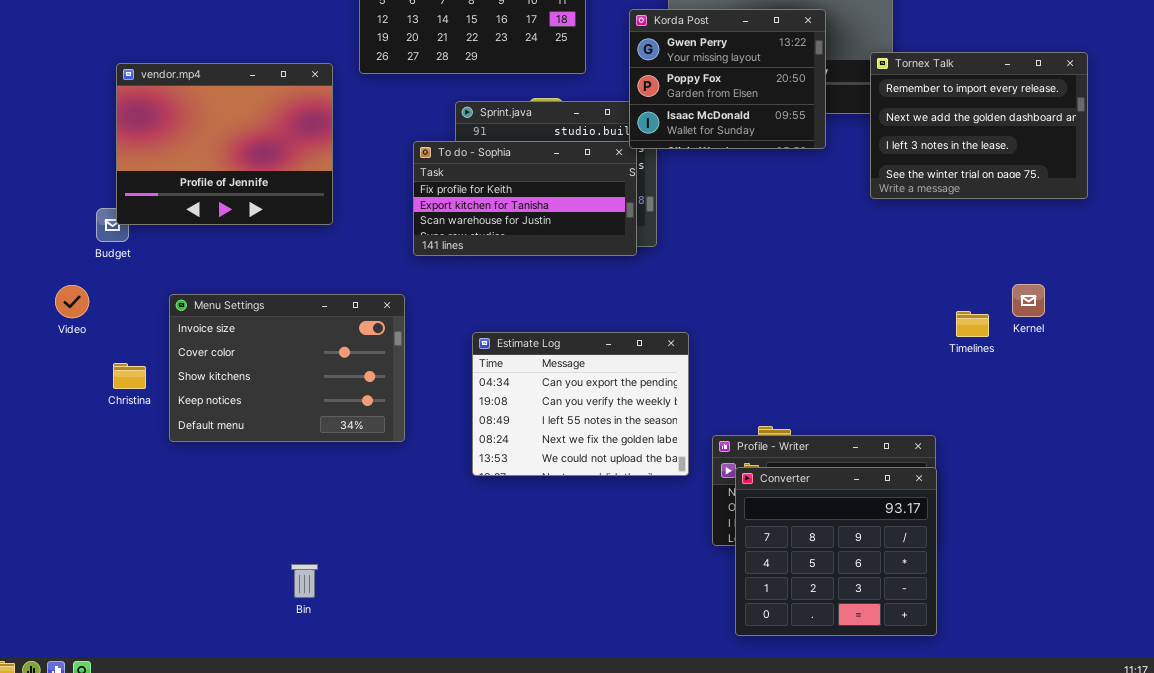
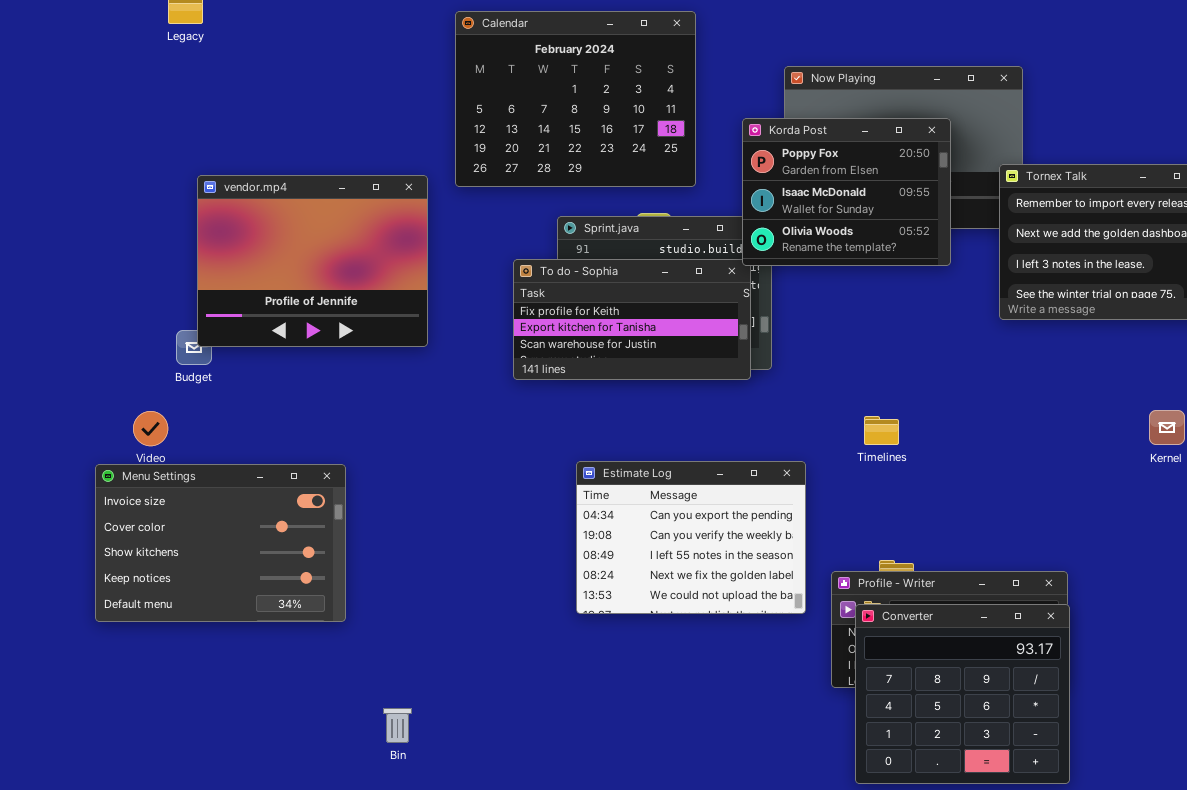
Korda Post: [629,9,826,149] -> [742,118,951,266], scrolled down 1 row
Menu Settings: [169,294,405,442] -> [95,464,346,622], moved
Timelines: [956,311,989,337] -> [864,416,899,445], moved

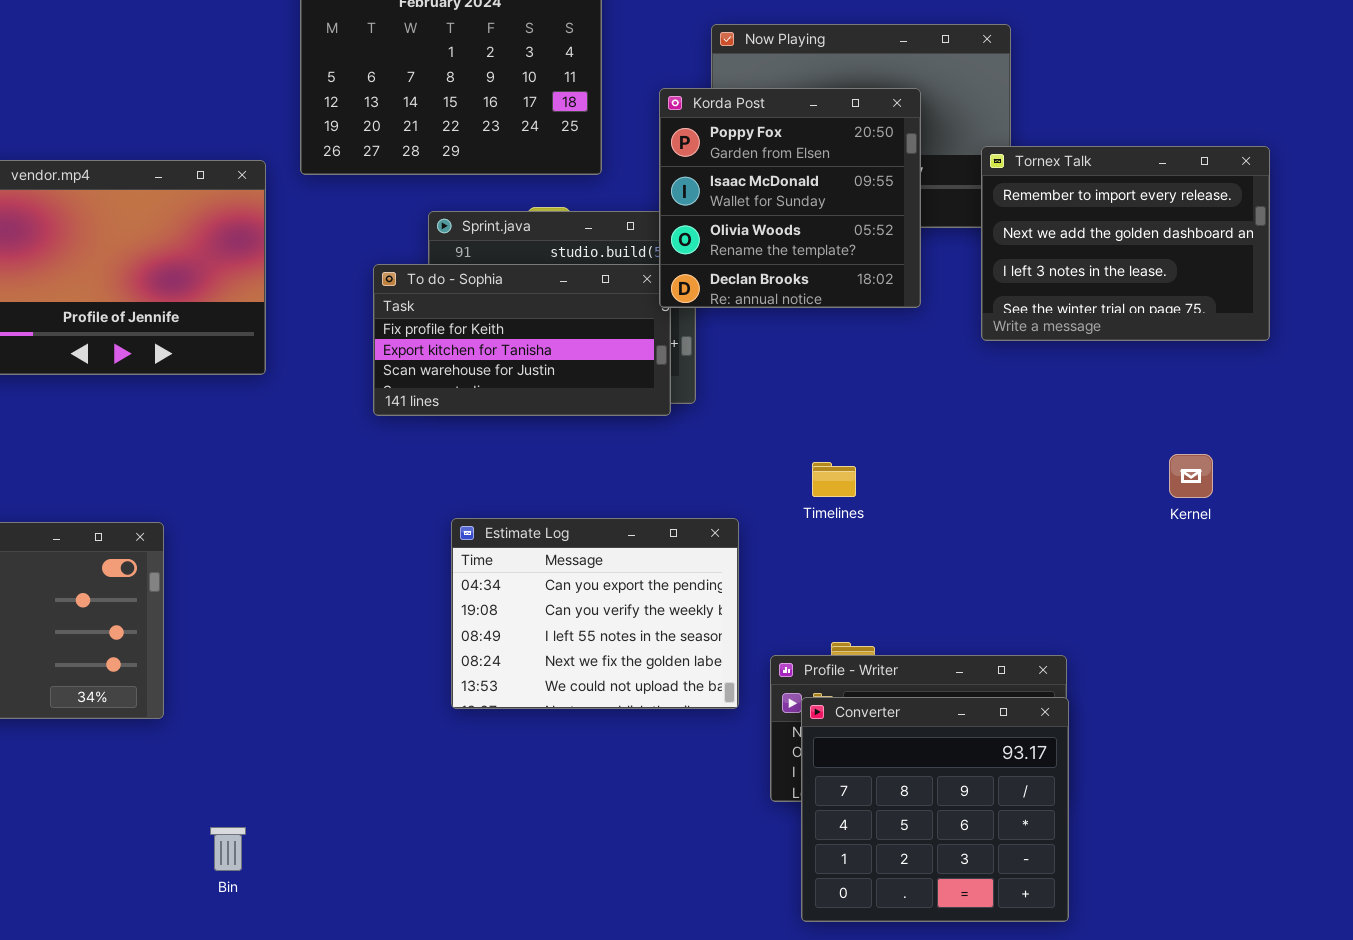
Korda Post: [742,118,951,266] -> [659,88,921,308], resized

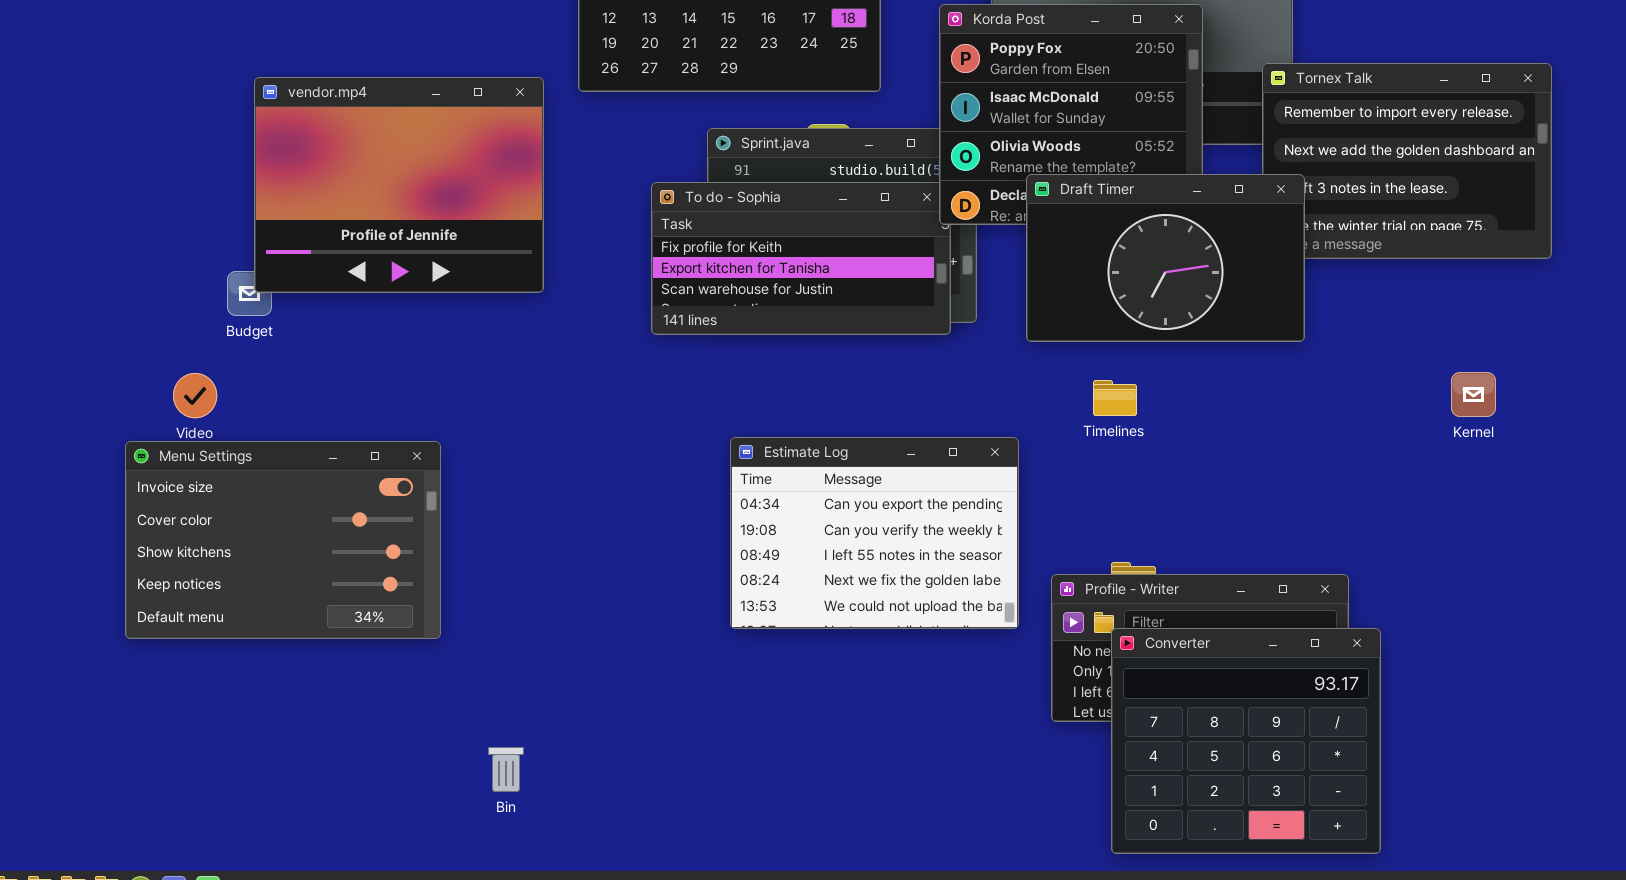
Draft Timer: none -> [1026,174,1305,342], opened
Converter: [801,697,1069,922] -> [1111,628,1381,854], moved

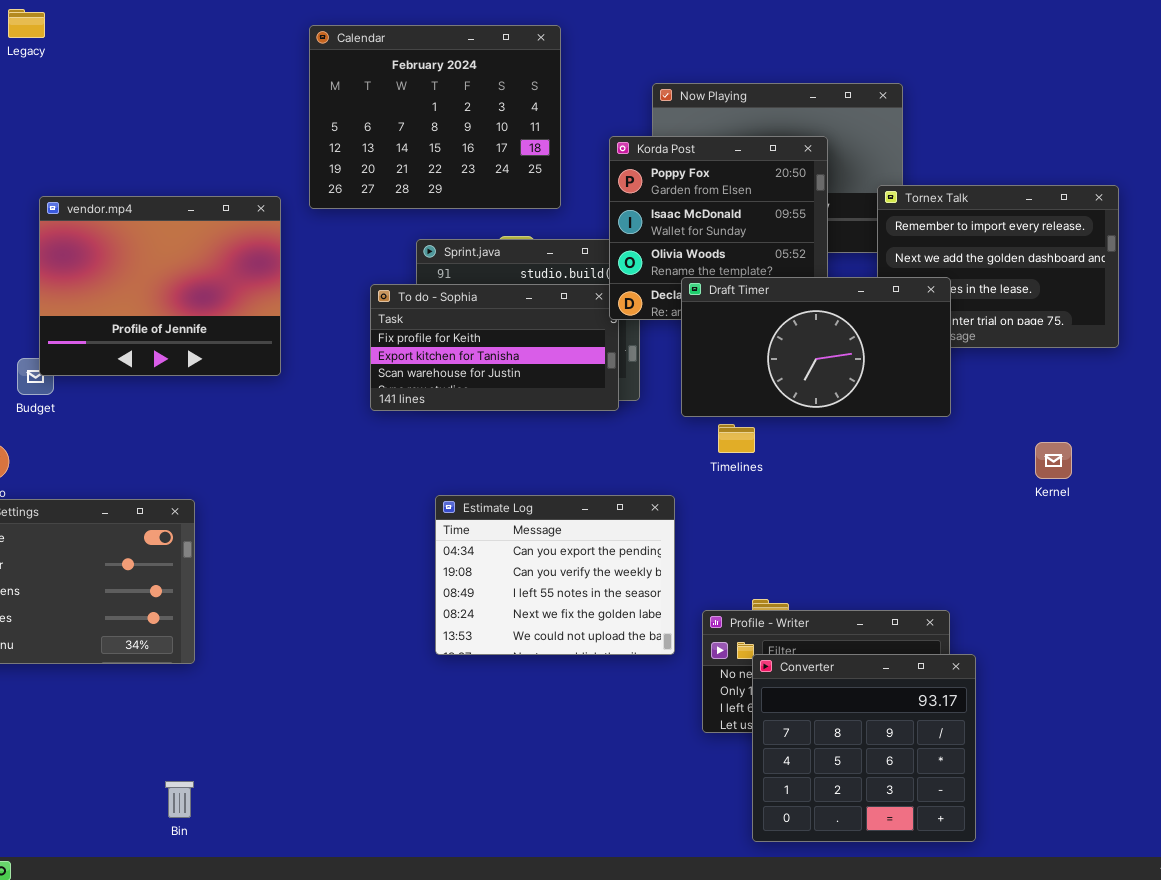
Draft Timer: [1026,174,1305,342] -> [681,277,951,417], resized
Timelines: [1093,380,1137,416] -> [718,424,755,453], moved
Bin: [488,747,524,792] -> [165,781,194,818], moved

